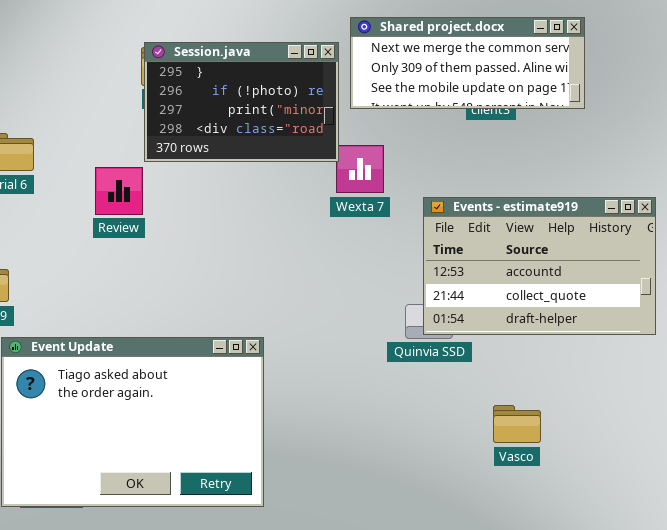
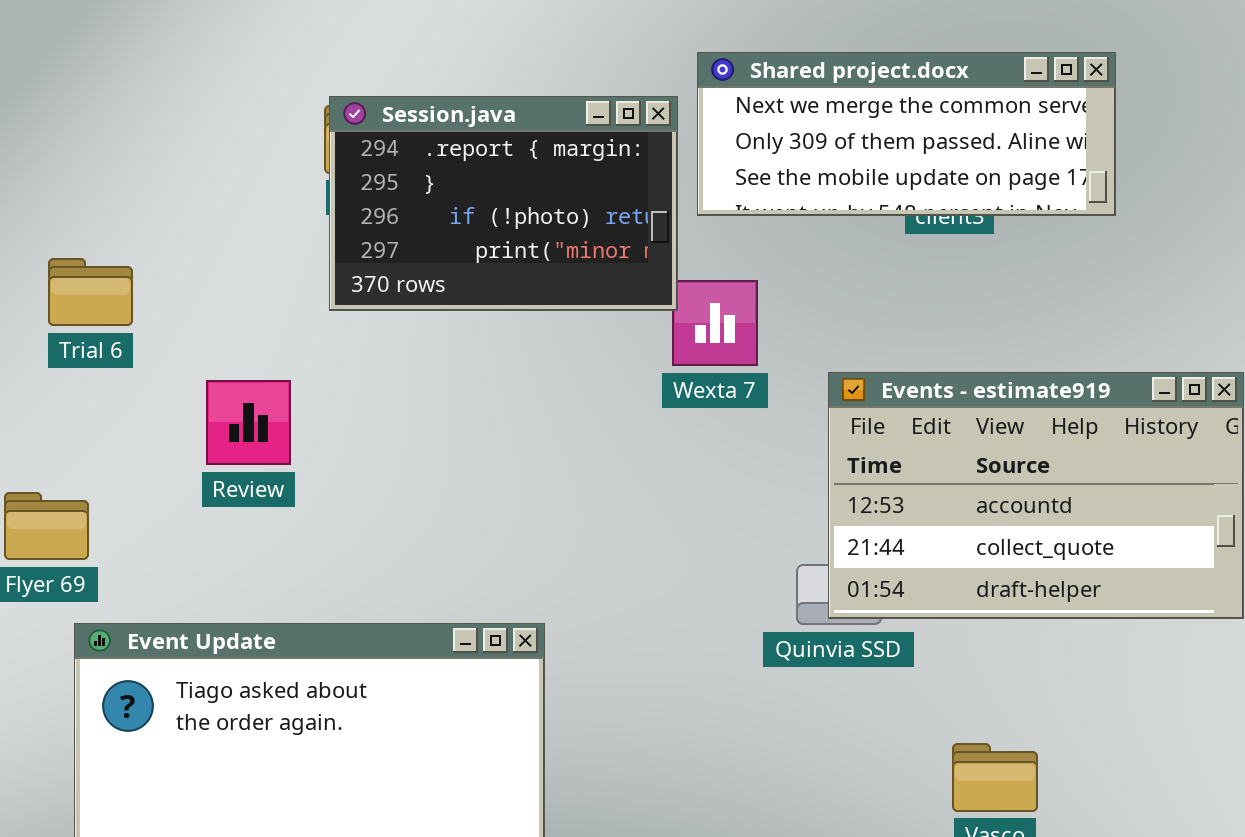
Session.java: [144,42,339,162] -> [329,96,678,311], scrolled up 1 row
Review: [95,167,143,215] -> [206,380,291,465], moved

